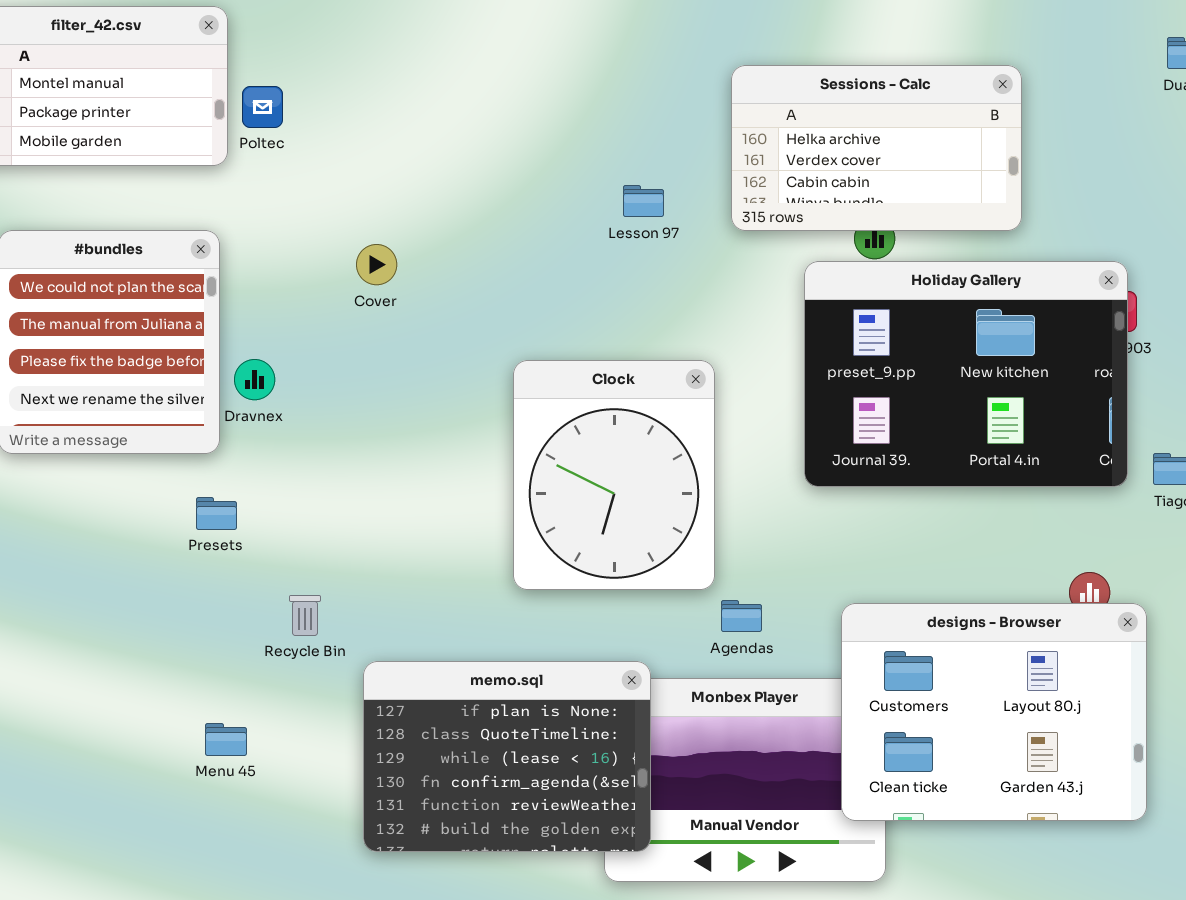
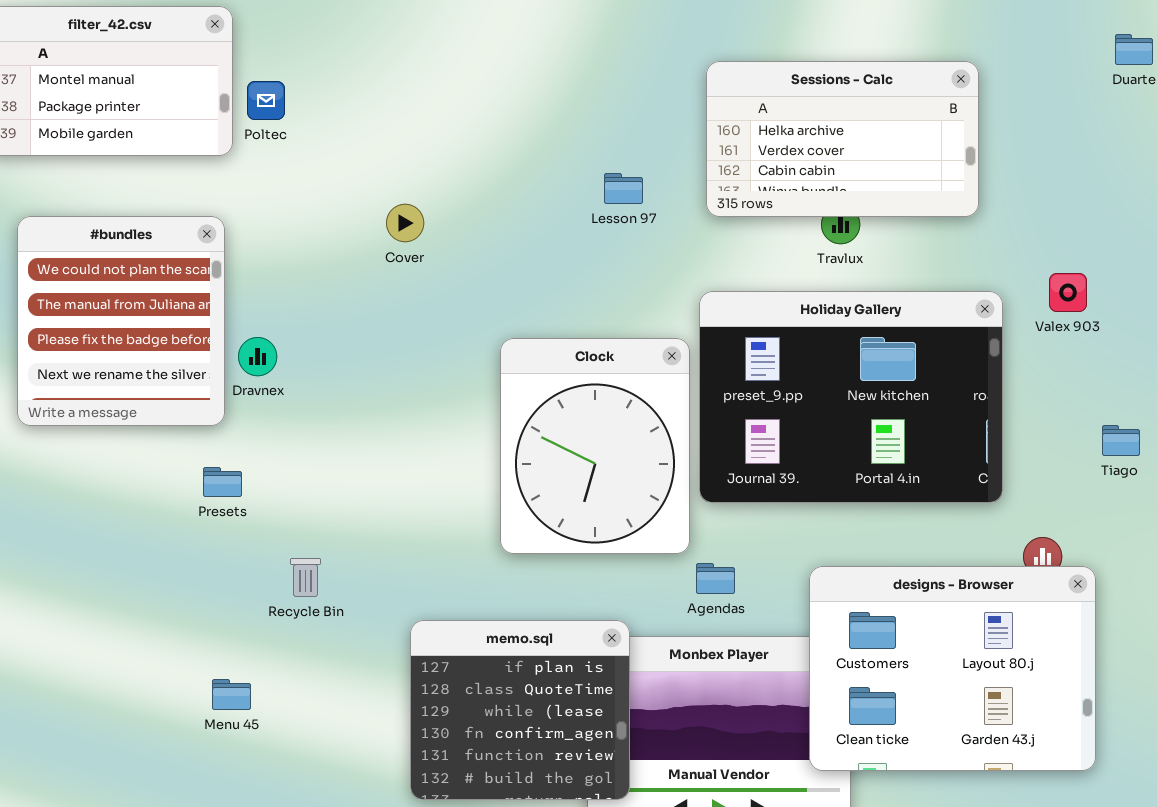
Cover: [356,244,397,285] -> [386,204,424,242], moved
Holiday Gallery: [804,261,1128,487] -> [699,291,1003,503], moved
memo.sql: [363,661,651,852] -> [410,620,630,800], resized

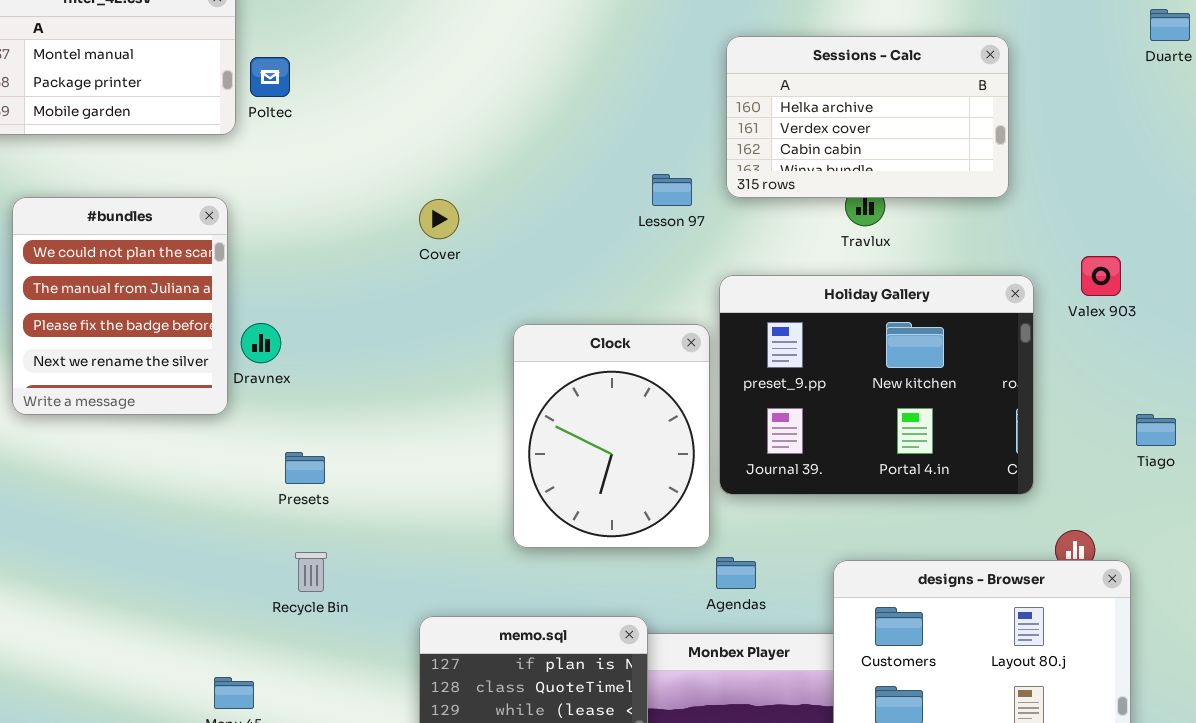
Lesson 97: [604,173,643,204] -> [652,174,692,206], moved
Cover: [386,204,424,242] -> [419,199,459,239], moved
Presets: [203,467,242,497] -> [285,452,325,484], moved

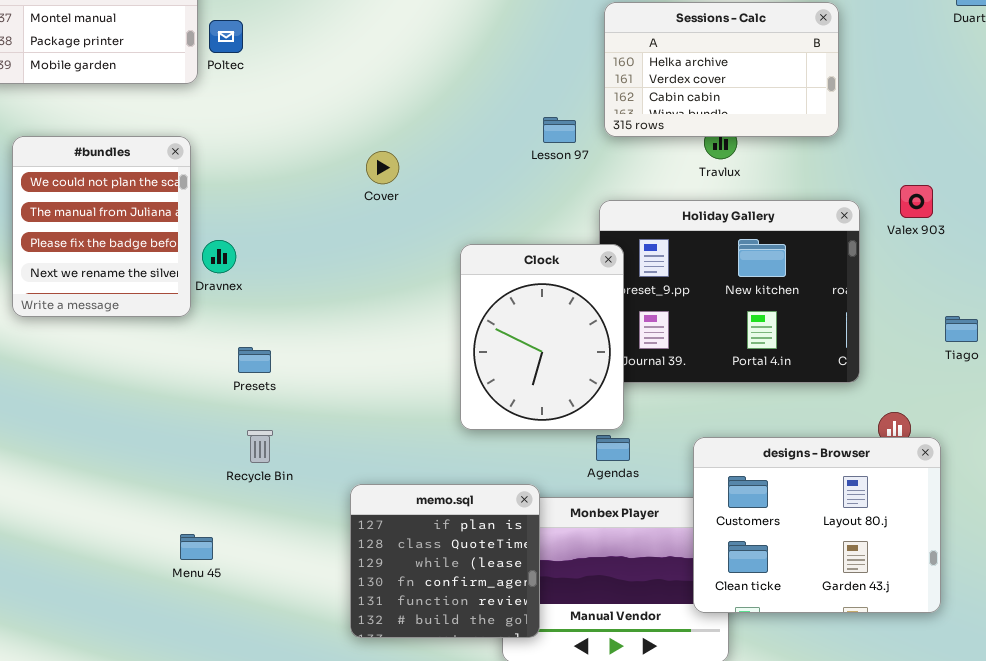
Cover: [419,199,459,239] -> [366,151,399,184], moved
Clock: [513,324,710,548] -> [460,244,624,430], moved

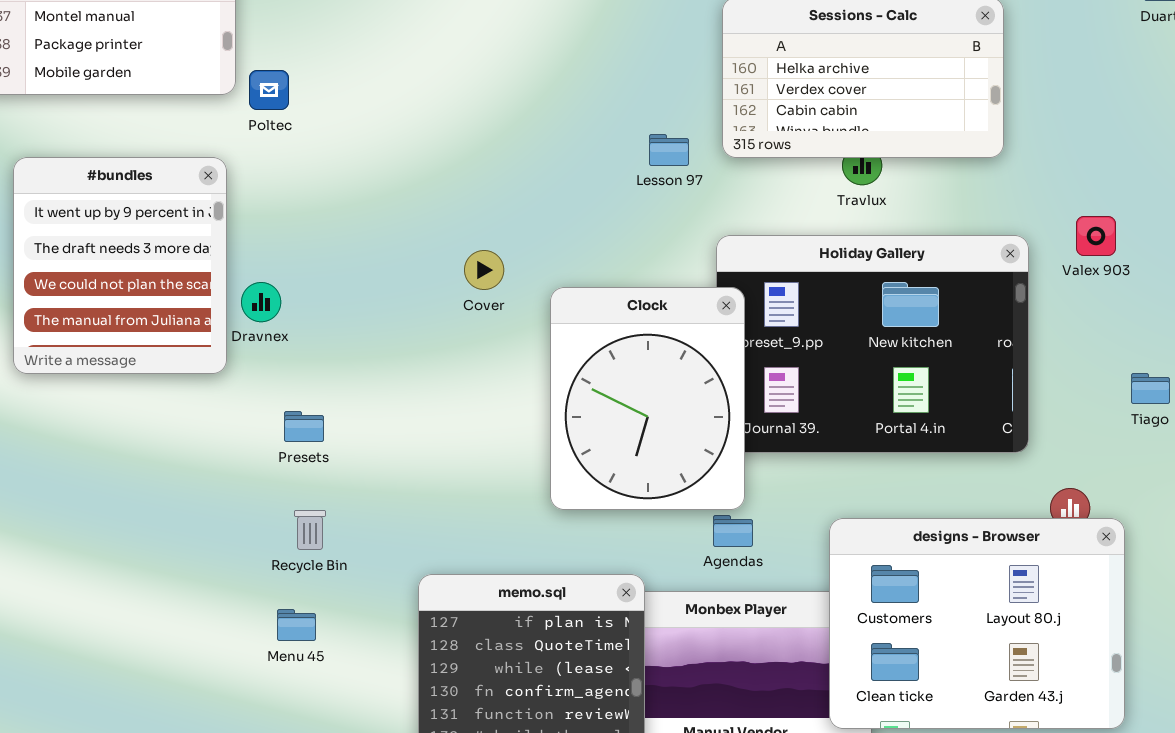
Poltec: [209,20,243,53] -> [249,70,289,110], moved
#bundles: [12,136,191,317] -> [13,157,227,374], scrolled up 2 rows
Cover: [366,151,399,184] -> [464,250,504,290], moved
Menu 45: [180,534,213,560] -> [277,609,316,641], moved

